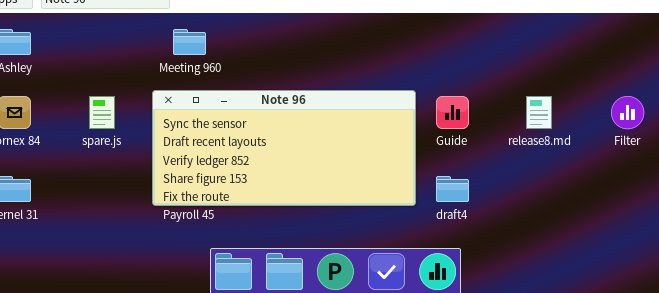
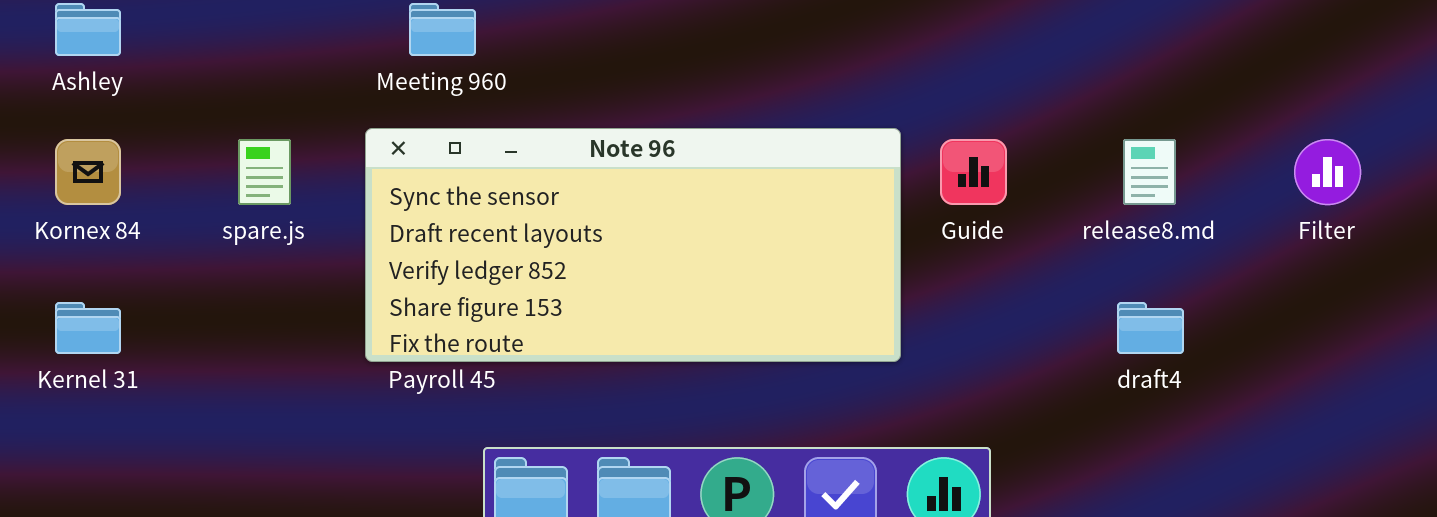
draft4: [436,176,469,202] -> [1117,302,1184,354], moved

